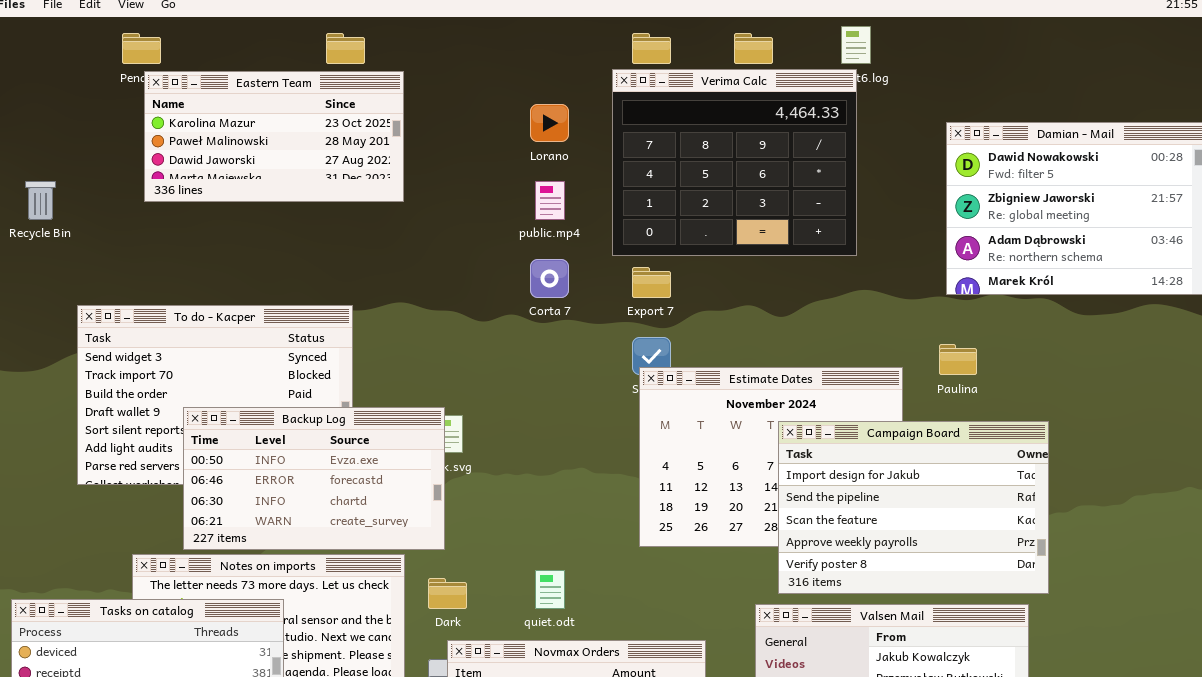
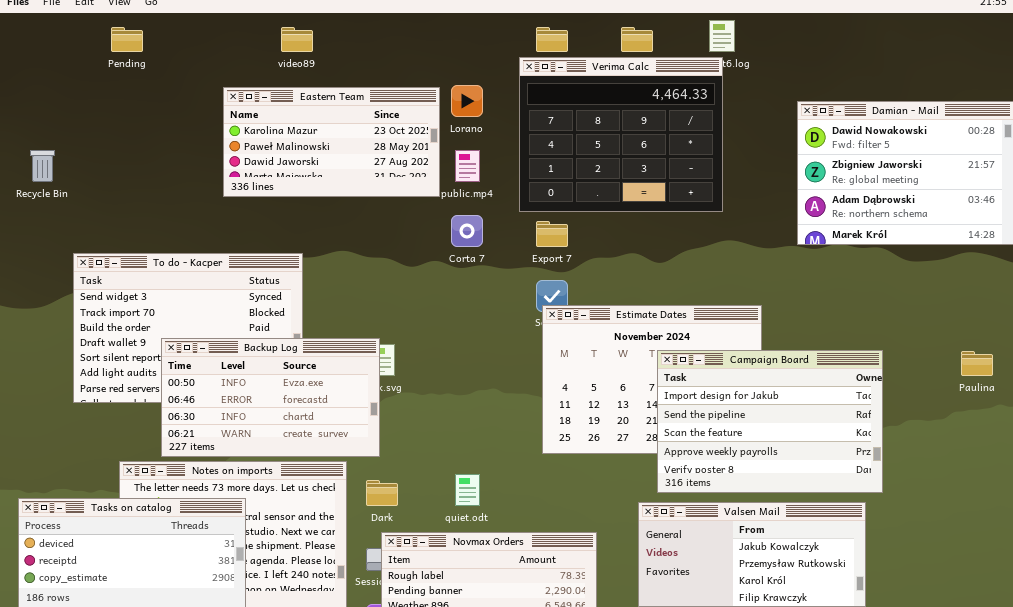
Eastern Team: [144,71,404,202] -> [223,87,440,197], moved
Paulina: [939,344,977,375] -> [961,351,993,376], moved

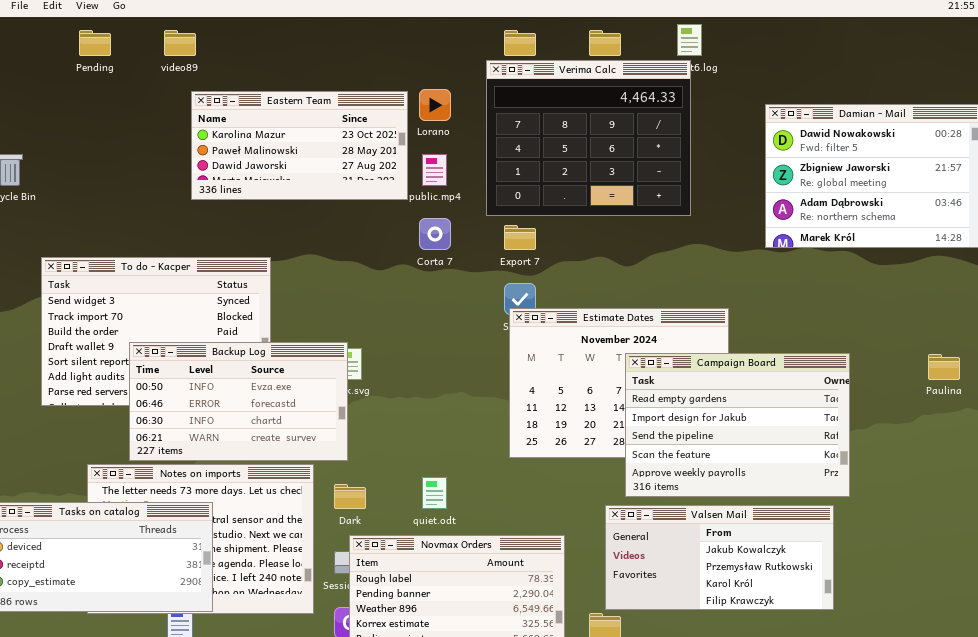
video89: [281,27,313,52] -> [164,30,196,56], moved
Campaign Board: [657,350,883,493] -> [625,353,850,497], scrolled up 1 row

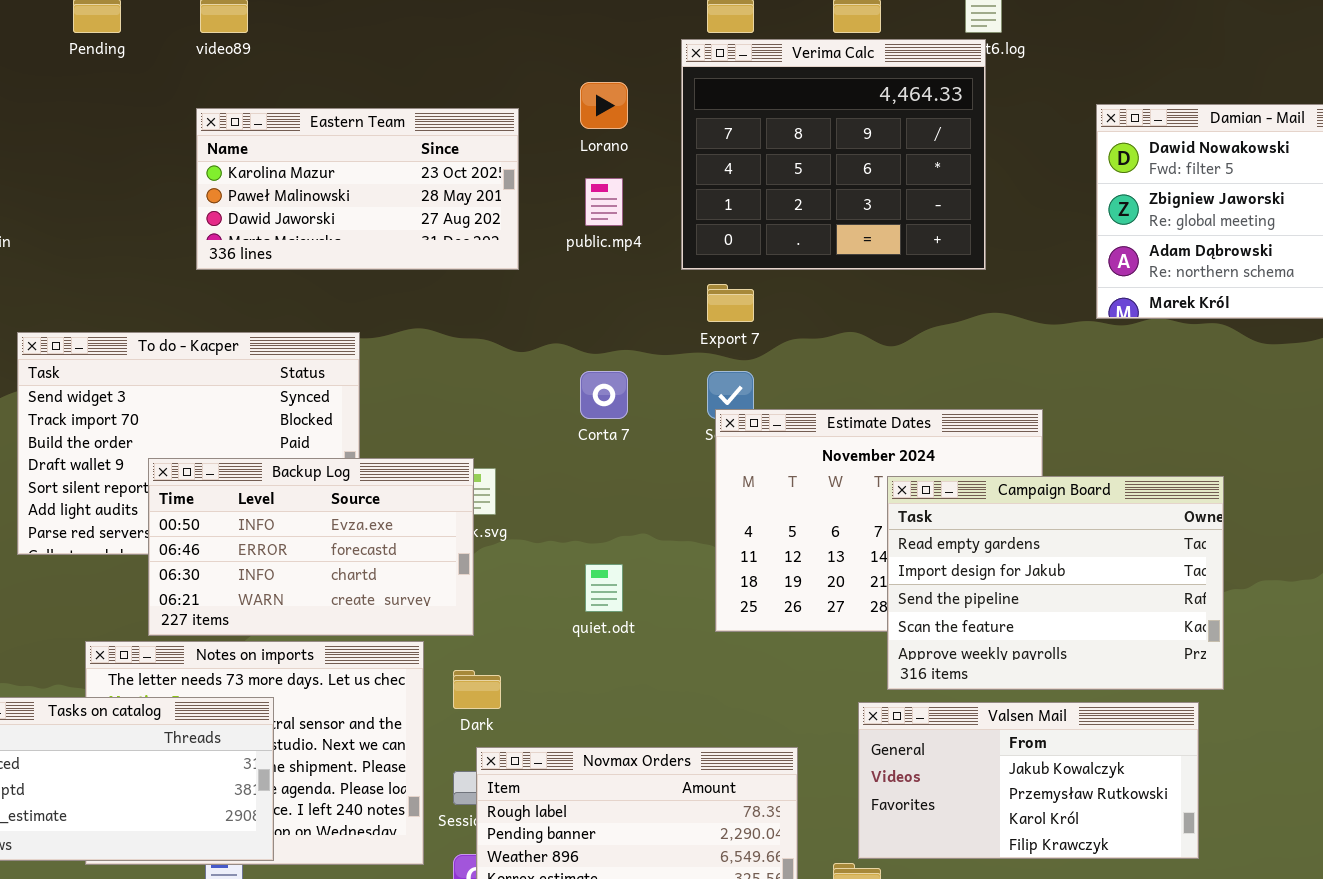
Eastern Team: [191,91,408,200] -> [196,108,519,270], moved
Corta 7: [419,218,451,250] -> [580,371,628,419], moved
quiet.odt: [422,477,447,509] -> [585,564,623,612], moved

